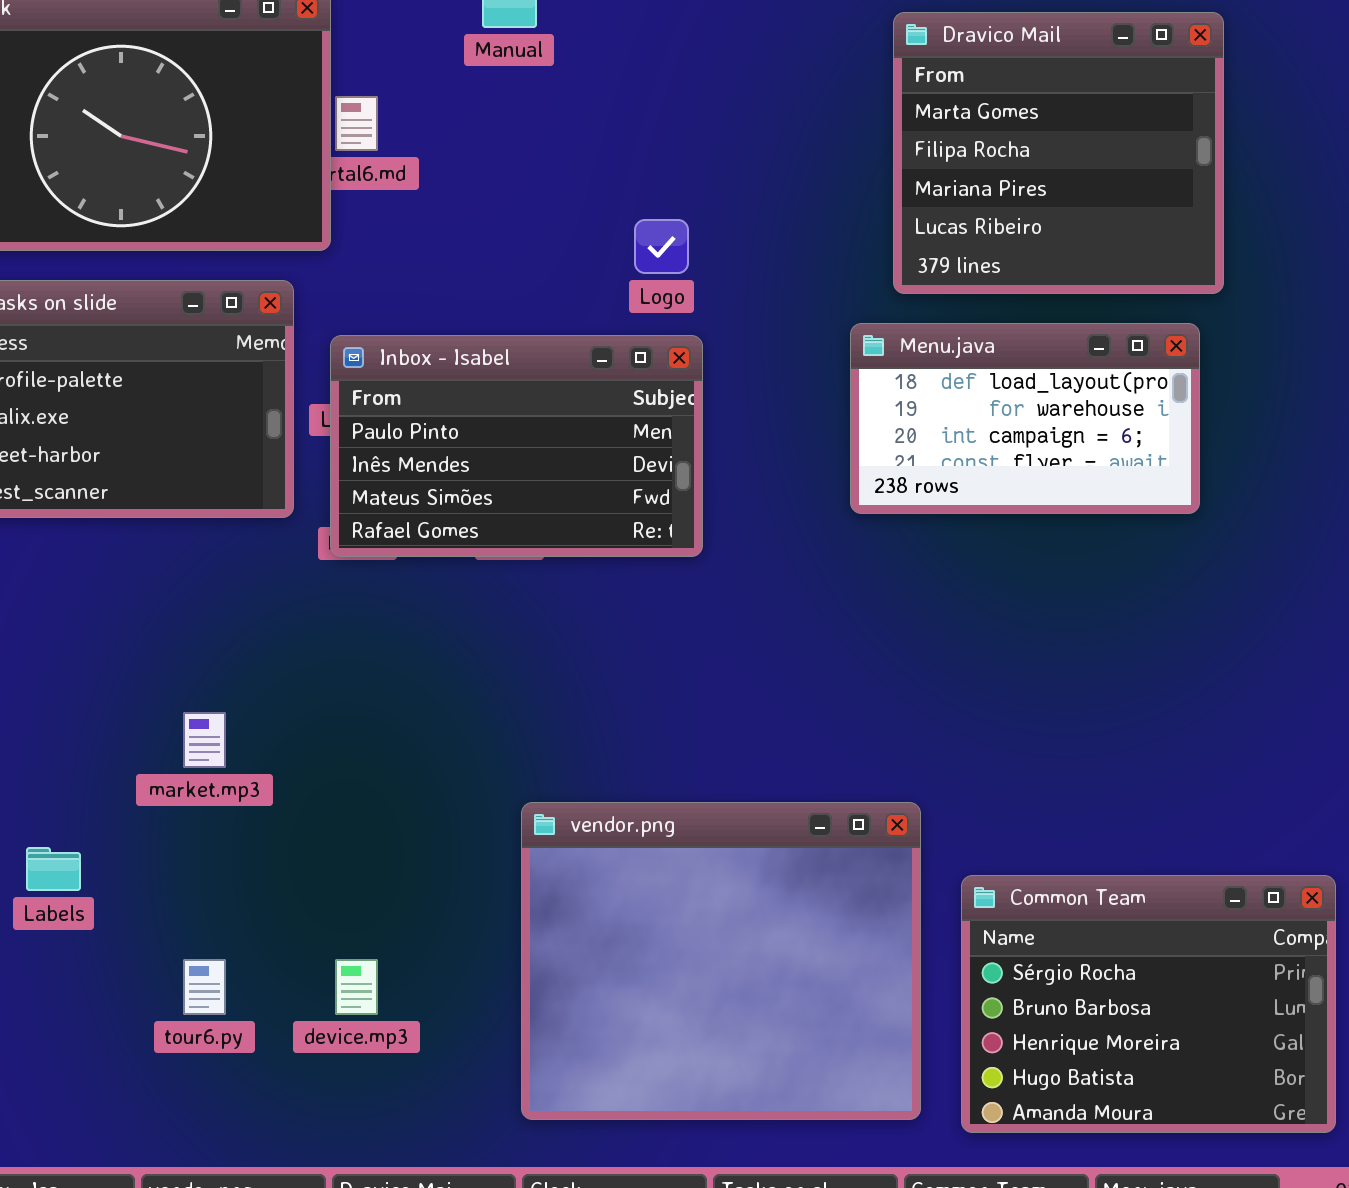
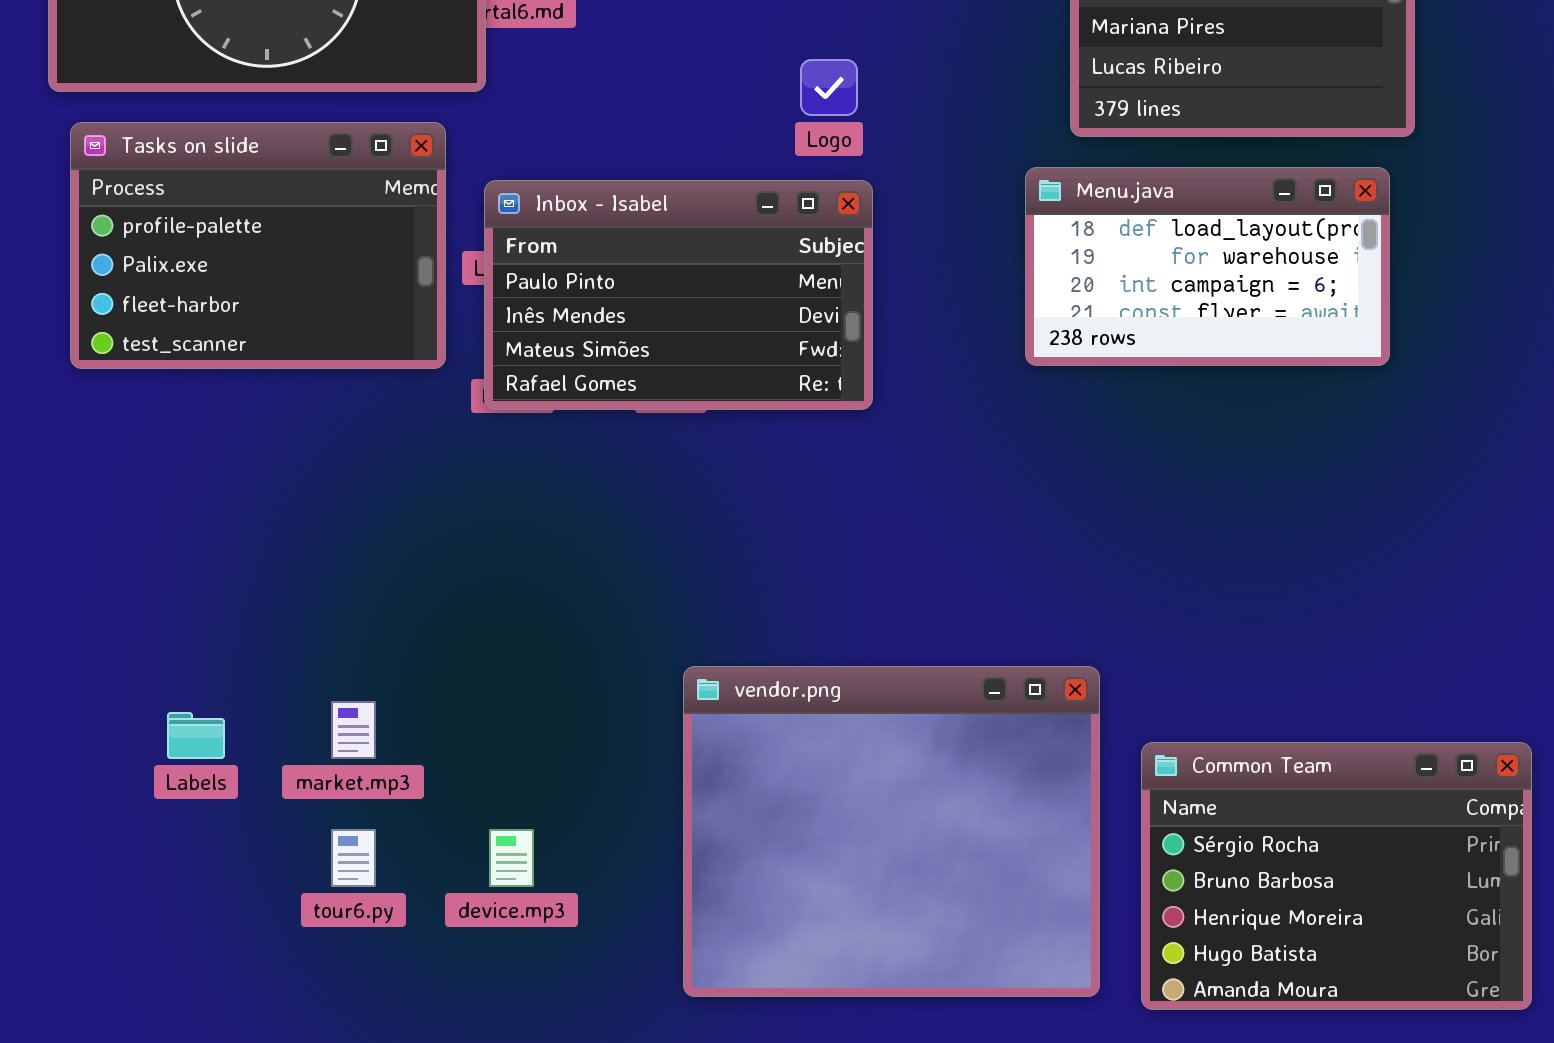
market.mp3: [183,712,226,768] -> [331,701,376,759], moved

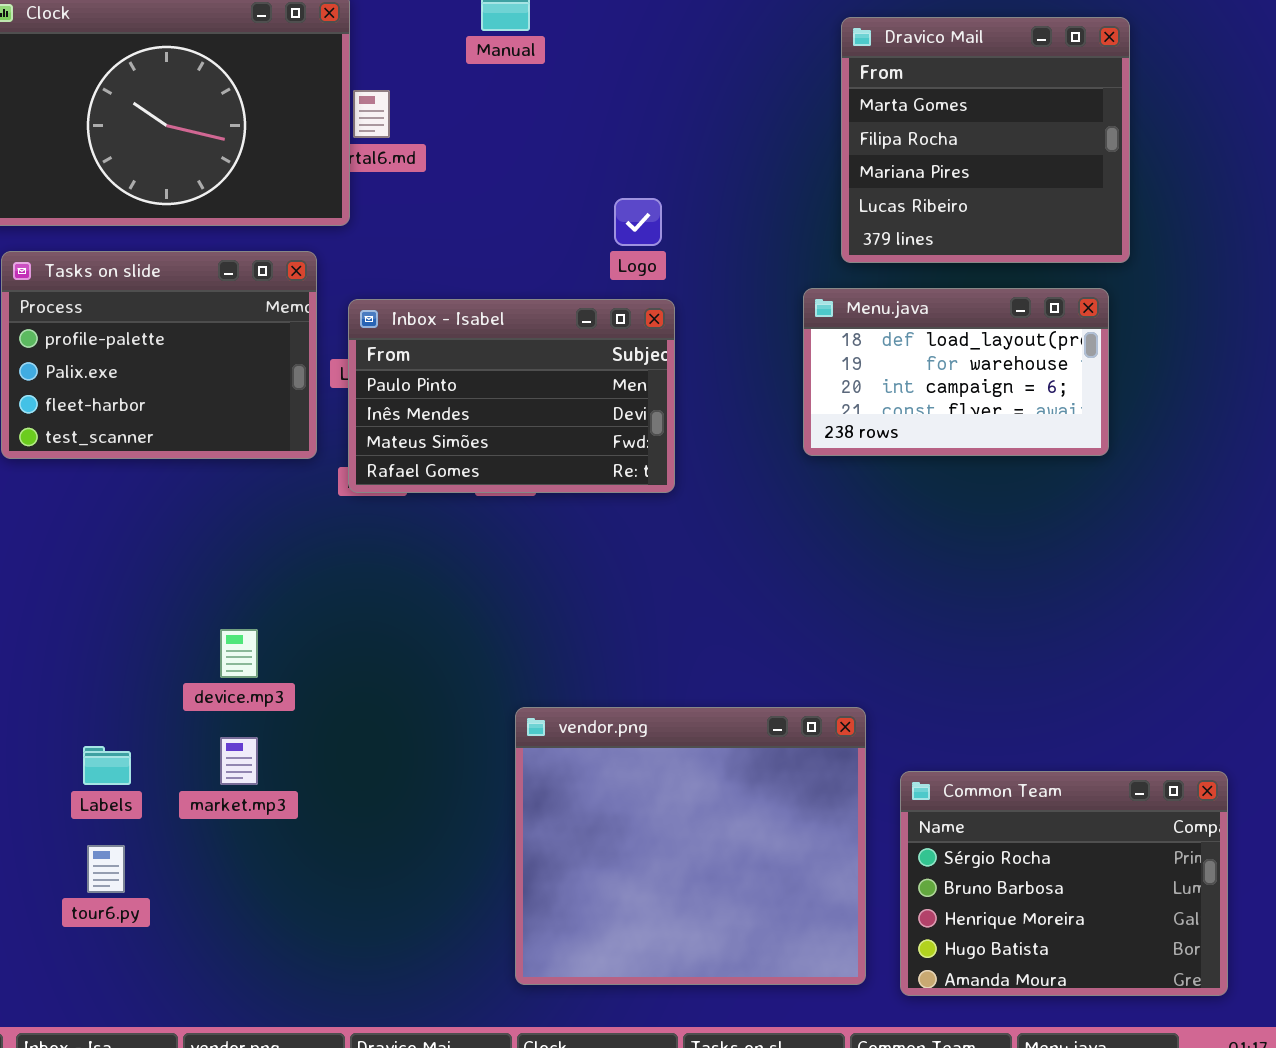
tour6.py: [331,829,376,887] -> [87,845,125,893], moved
device.mp3: [489,829,534,887] -> [220,629,258,678], moved

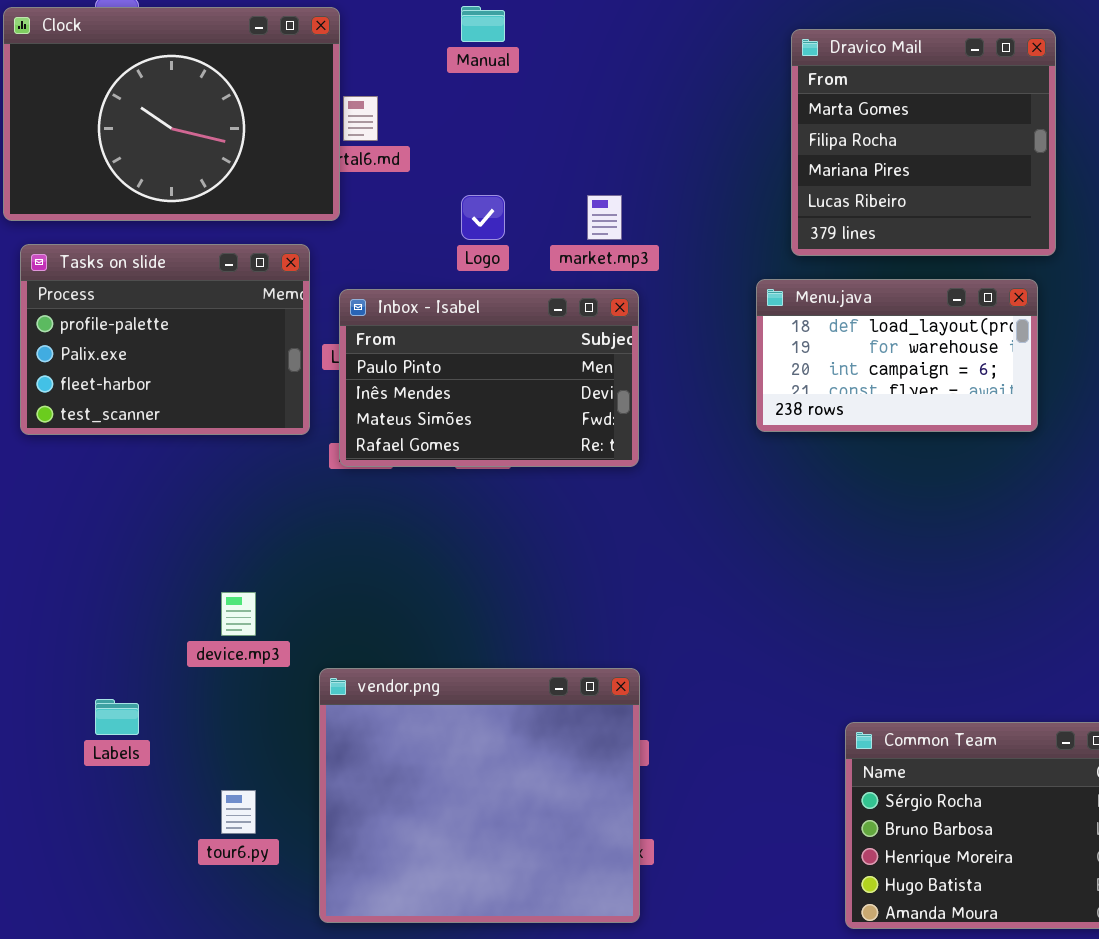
Logo: [614,198,662,246] -> [461,195,505,240], moved
vendor.png: [515,707,866,985] -> [319,668,640,923], moved
market.mp3: [220,737,258,785] -> [587,195,622,240], moved
tour6.py: [87,845,125,893] -> [221,790,256,834], moved

